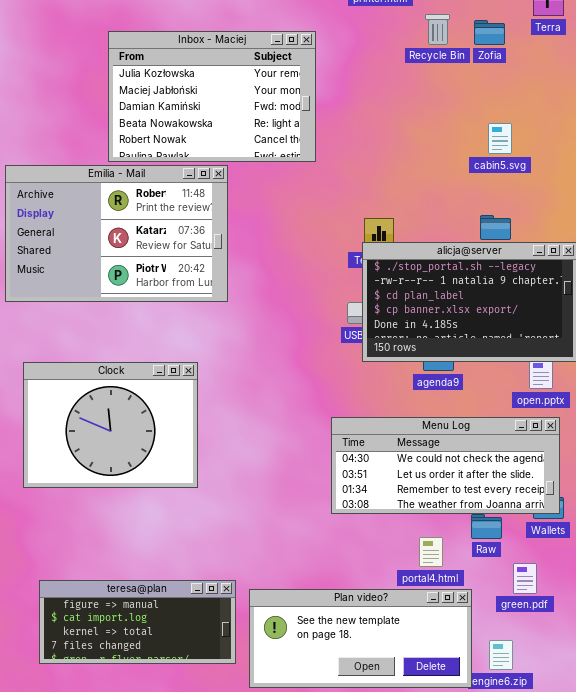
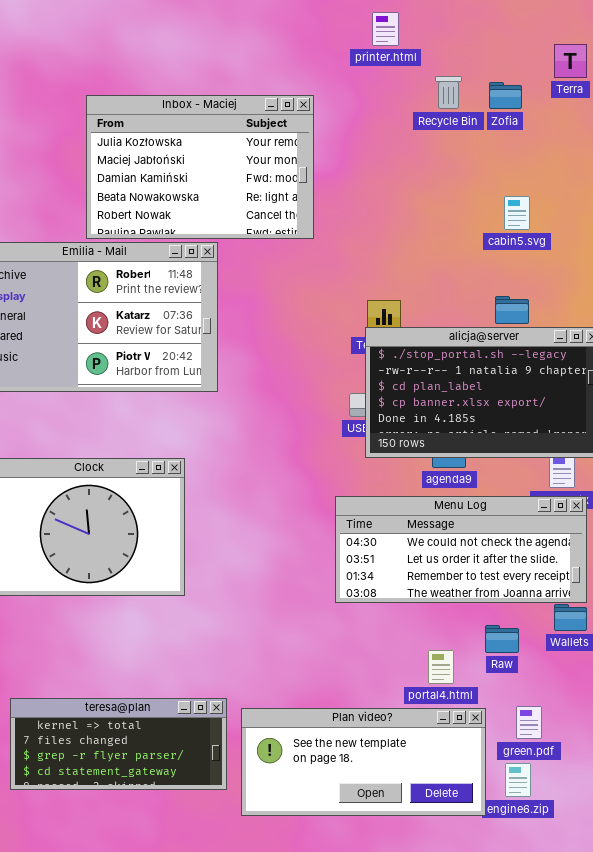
Menu Log: [331,417,560,514] -> [335,496,587,603], moved
green.pdf: [513,563,537,594] -> [516,706,542,739], moved
teresa@plan: [39,580,236,664] -> [10,698,227,790], scrolled down 2 rows

